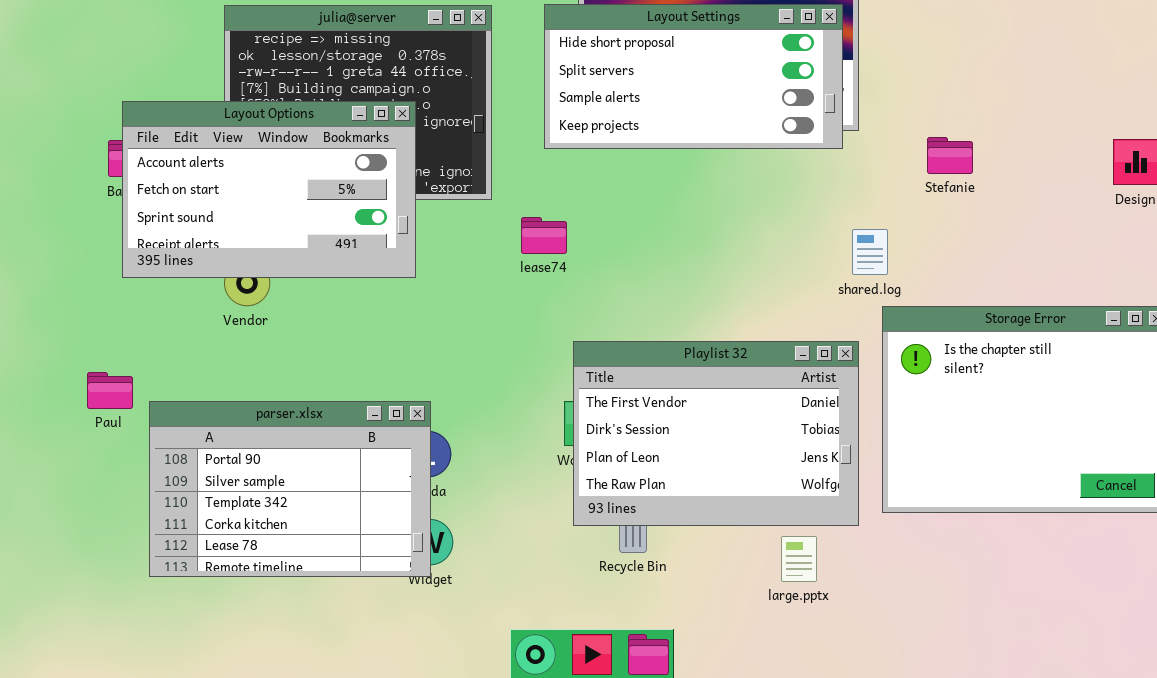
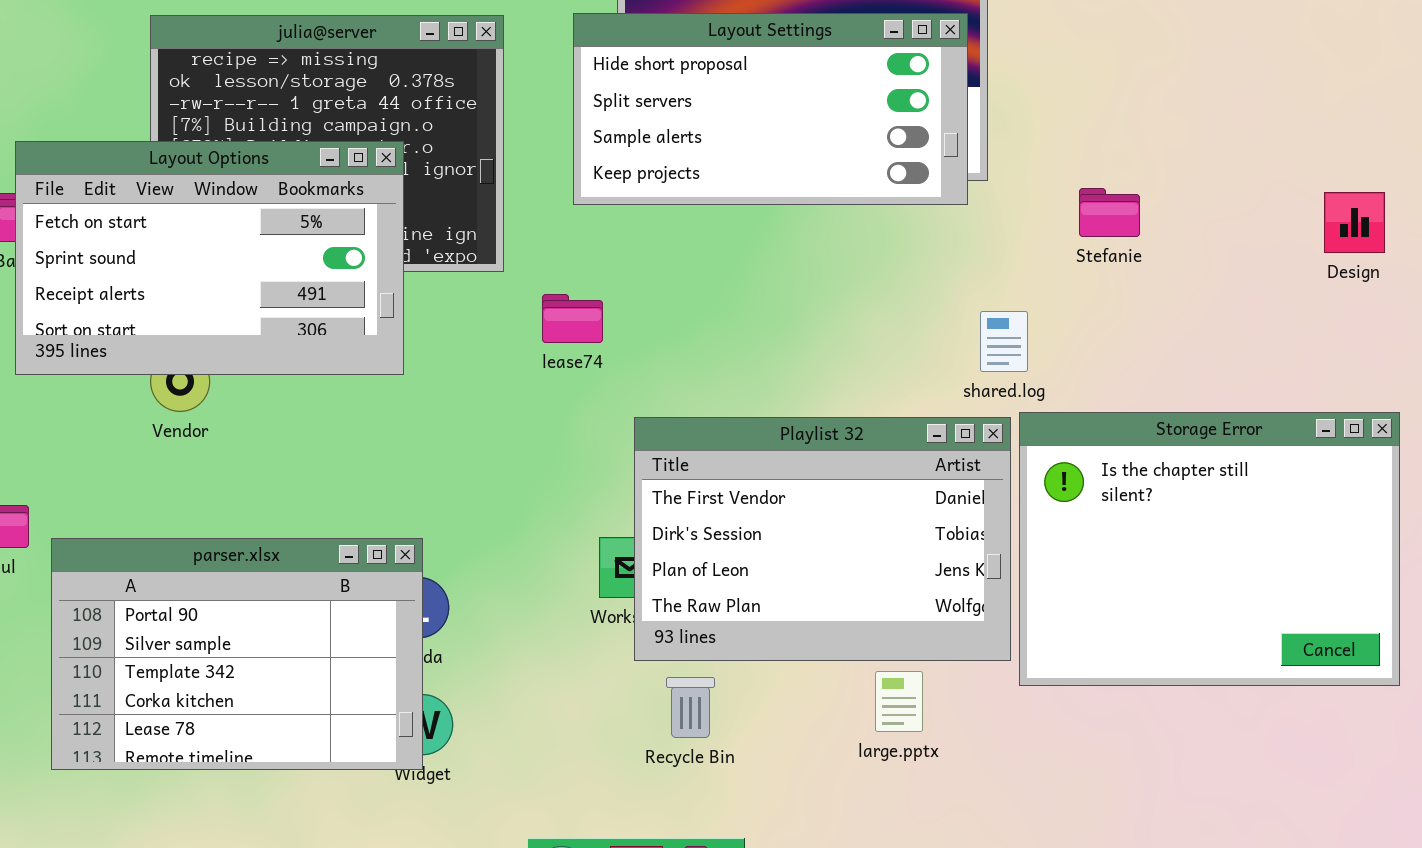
Layout Options: [122,101,416,278] -> [15,141,404,375], scrolled down 1 row
Playlist 32: [573,341,859,526] -> [634,417,1011,661], moved
large.pptx: [781,536,817,582] -> [875,671,923,732], moved

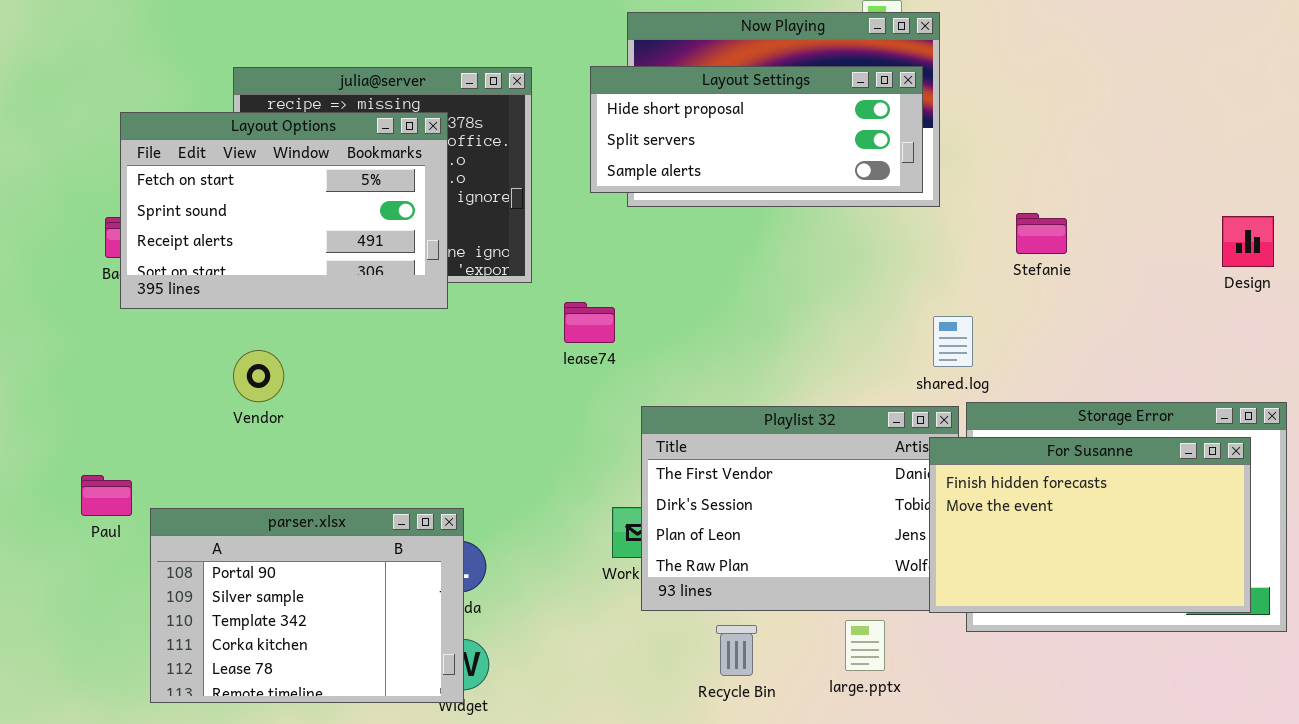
Layout Settings: [573,13,968,205] -> [590,66,923,193], resized
Layout Options: [15,141,404,375] -> [120,112,448,309], moved
For Susanne: none -> [929,437,1251,613], opened
Recycle Bin: [666,677,715,738] -> [716,625,757,676], moved

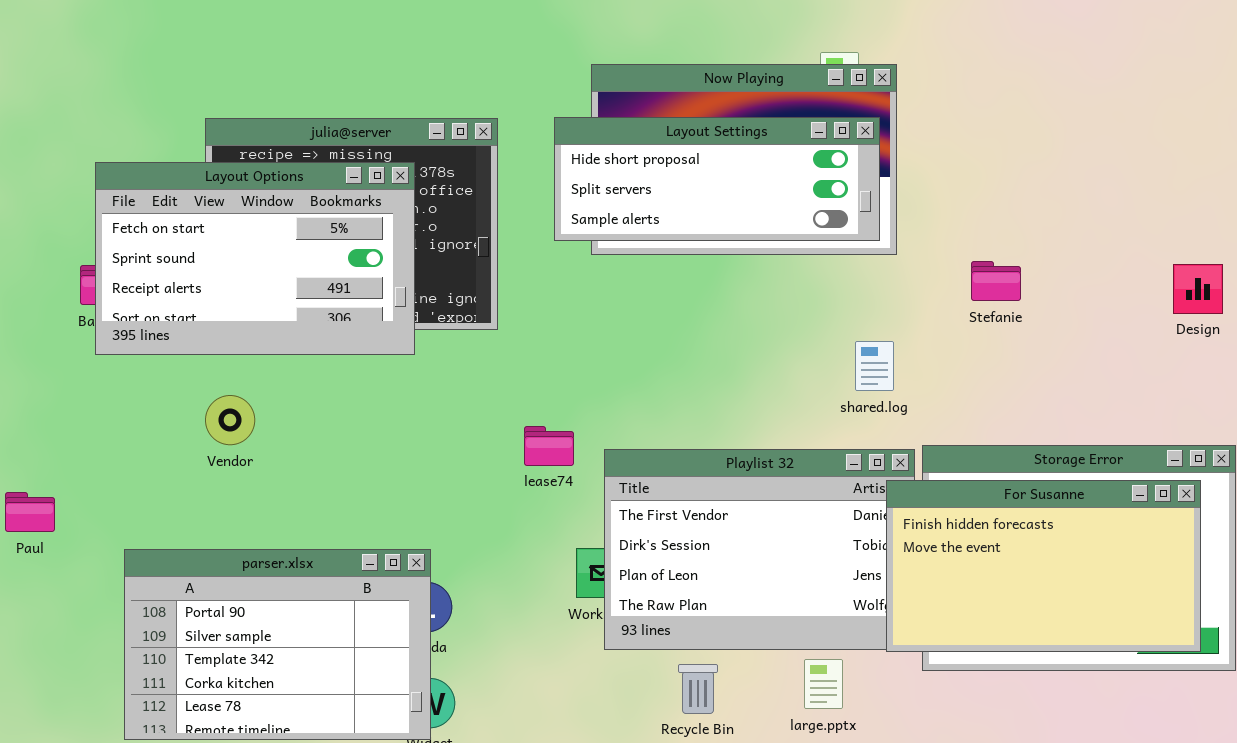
lease74: [564,302,615,343] -> [524,426,574,466], moved
shared.log: [933,316,973,367] -> [855,341,894,391], moved
Paul: [81,475,132,516] -> [5,492,55,532], moved

